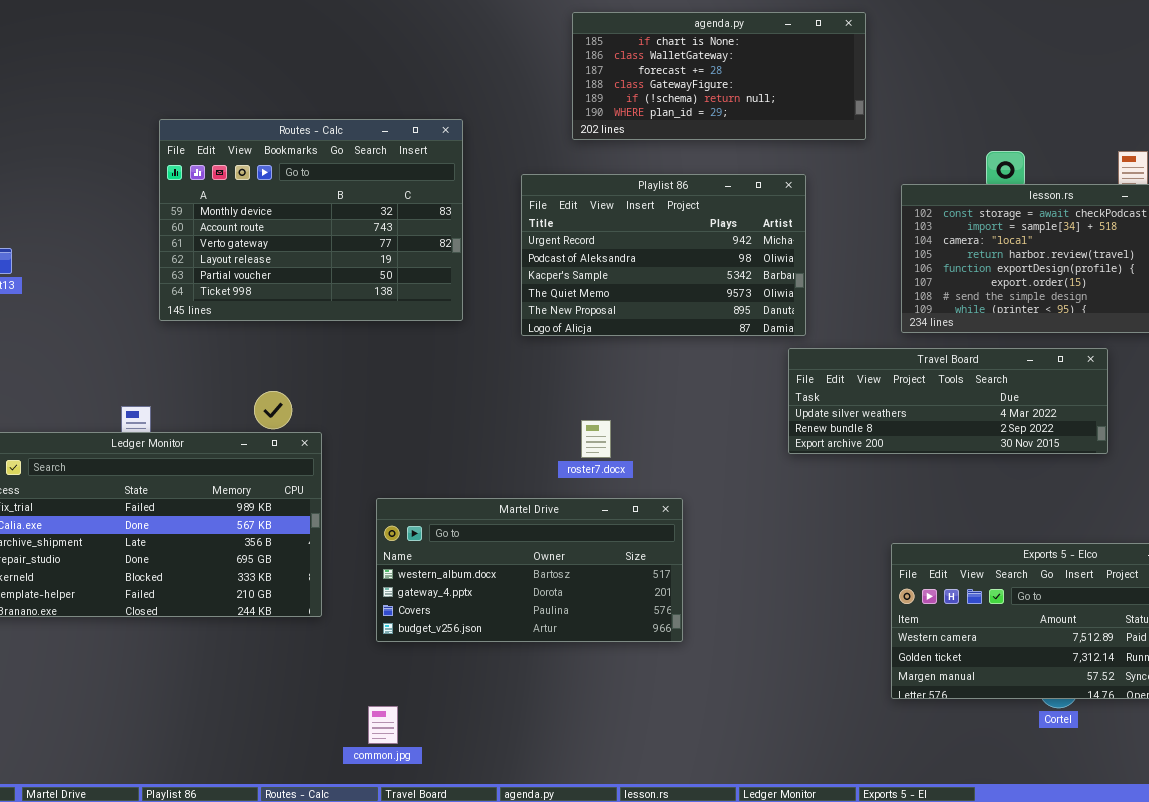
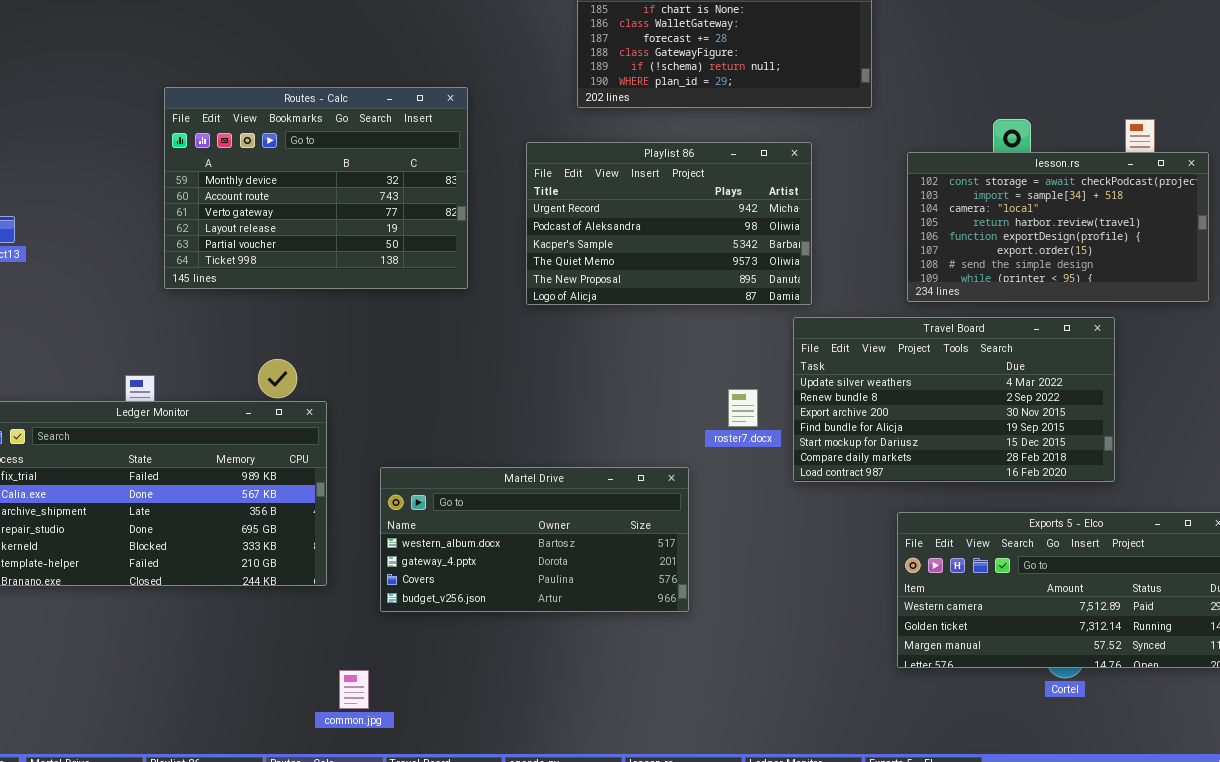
Travel Board: [788,348,1108,454] -> [793,317,1115,482], resized
roster7.docx: [581,420,611,458] -> [728,389,758,427], moved
common.jpg: [368,706,398,744] -> [339,670,369,709], moved

